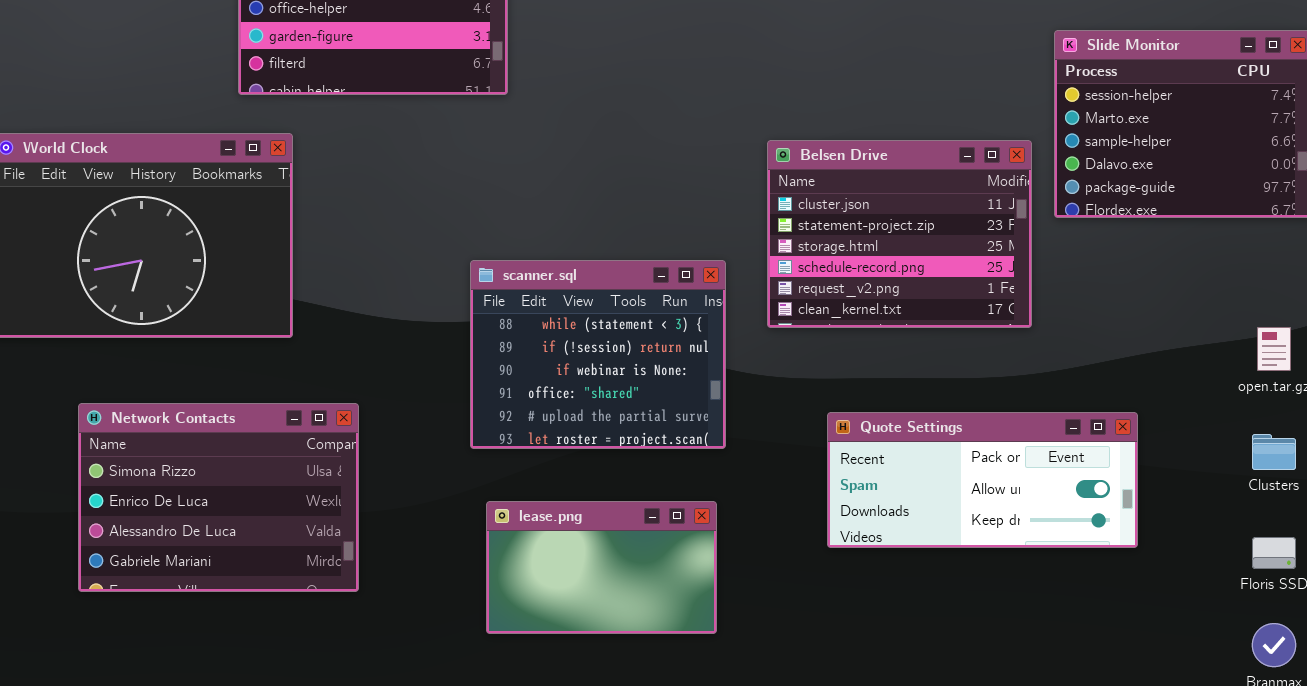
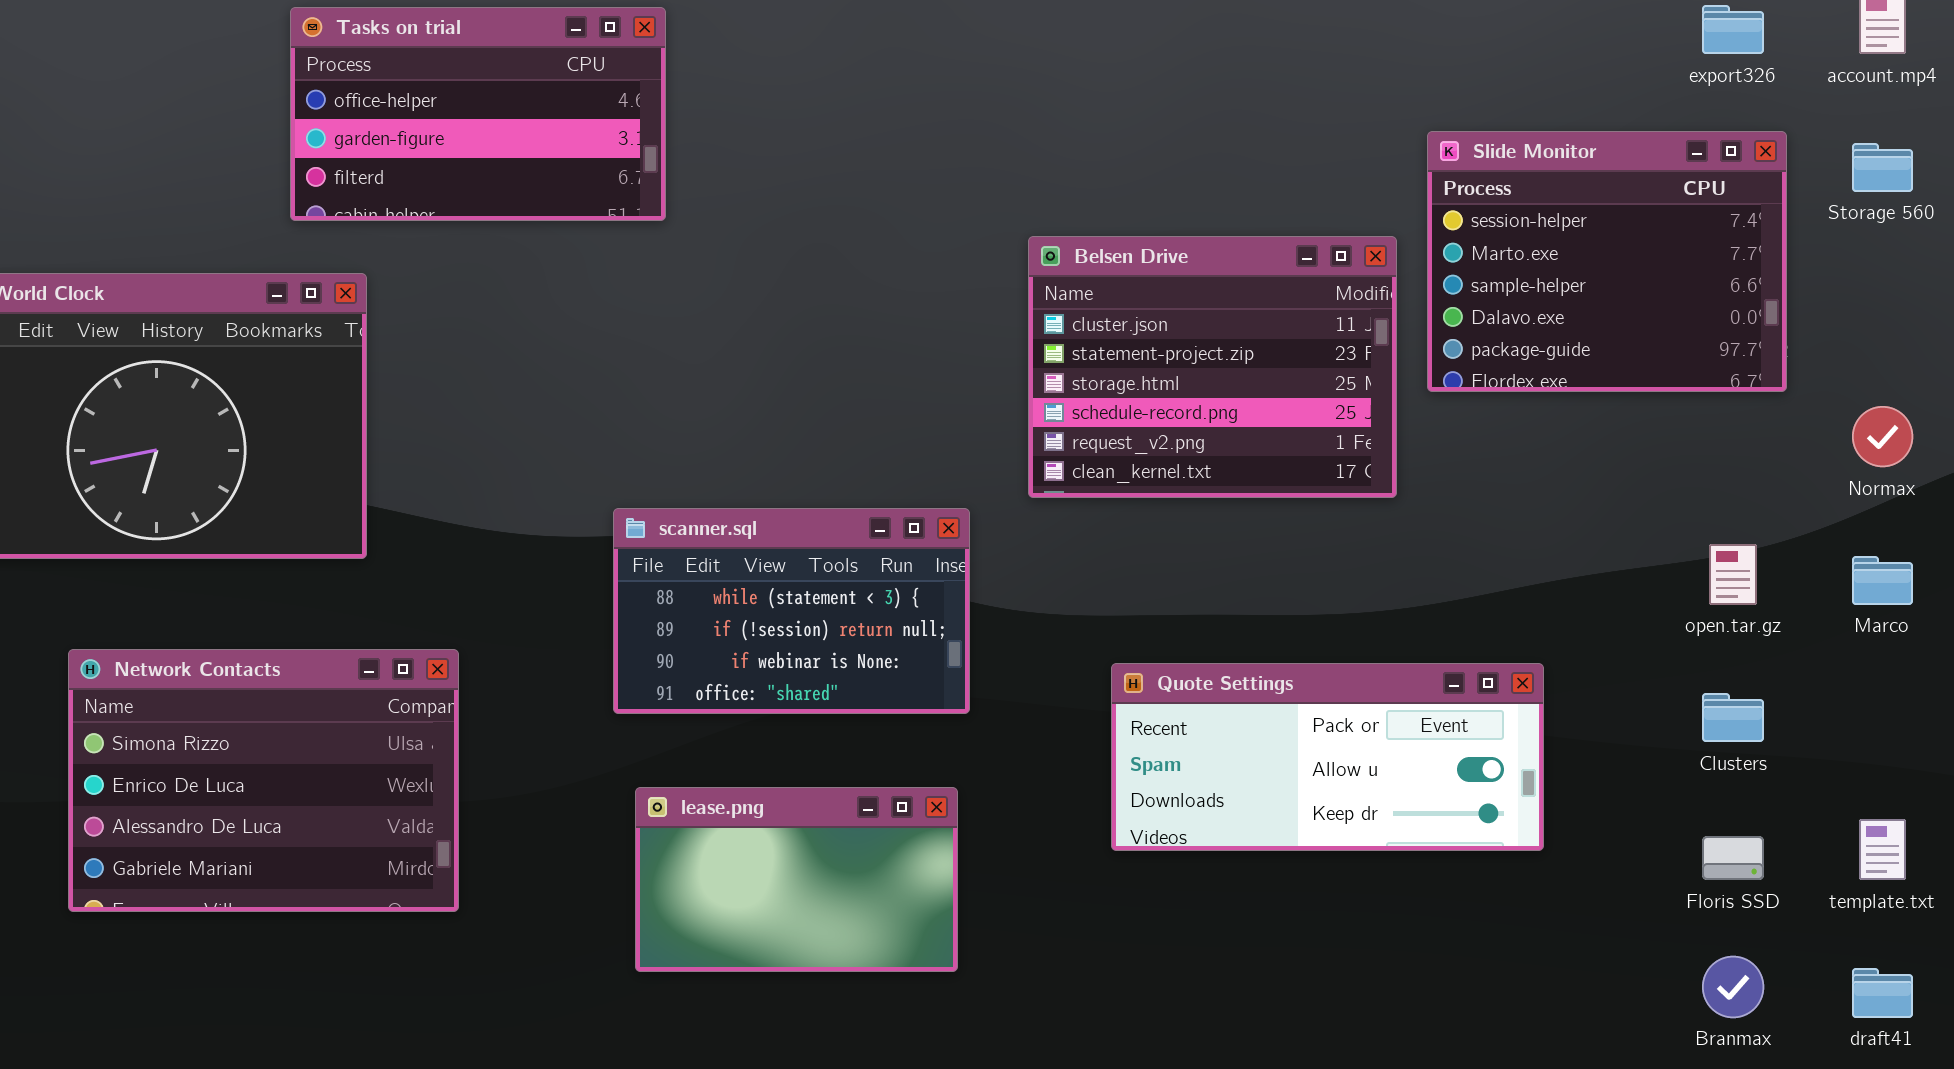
Belsen Drive: [767,140,1032,328] -> [1028,236,1397,498], moved
scanner.sql: [470,260,726,449] -> [613,508,970,714], resized

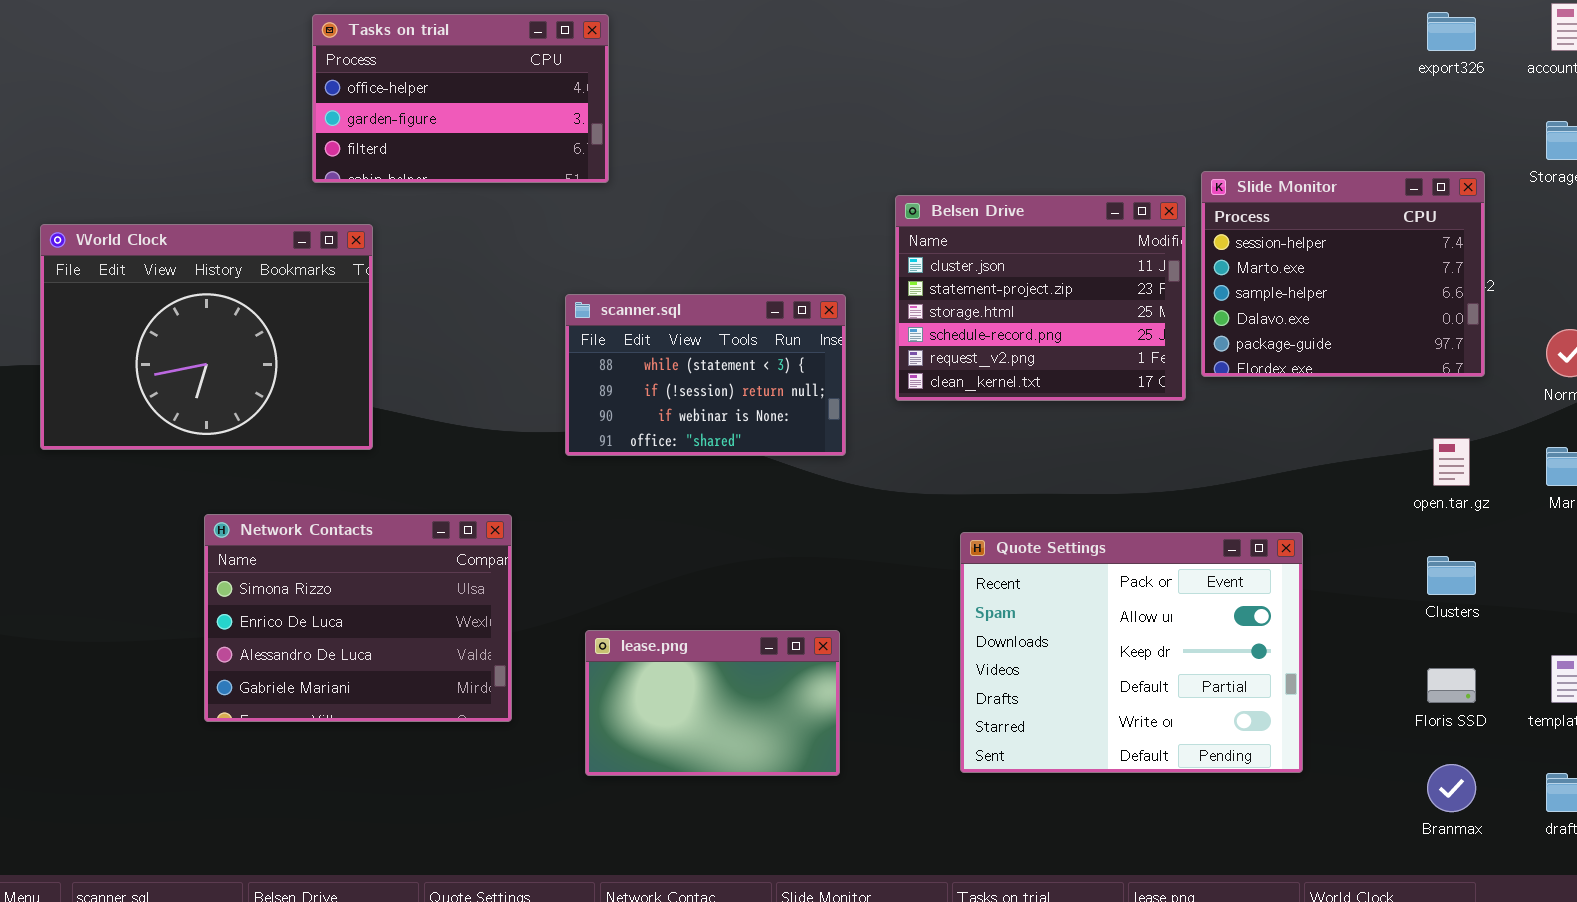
Slide Monitor: [1427,131,1787,392] -> [1201,171,1485,377], moved
scanner.sql: [613,508,970,714] -> [565,294,846,456], moved
Network Contacts: [68,649,459,912] -> [204,514,512,722], moved
Quote Settings: [1111,663,1544,851] -> [960,532,1303,773], resized

